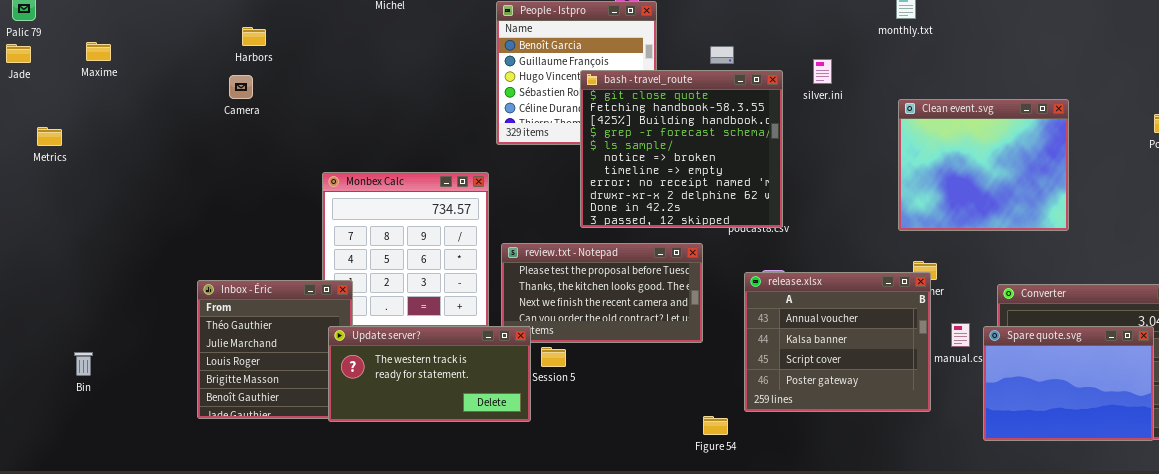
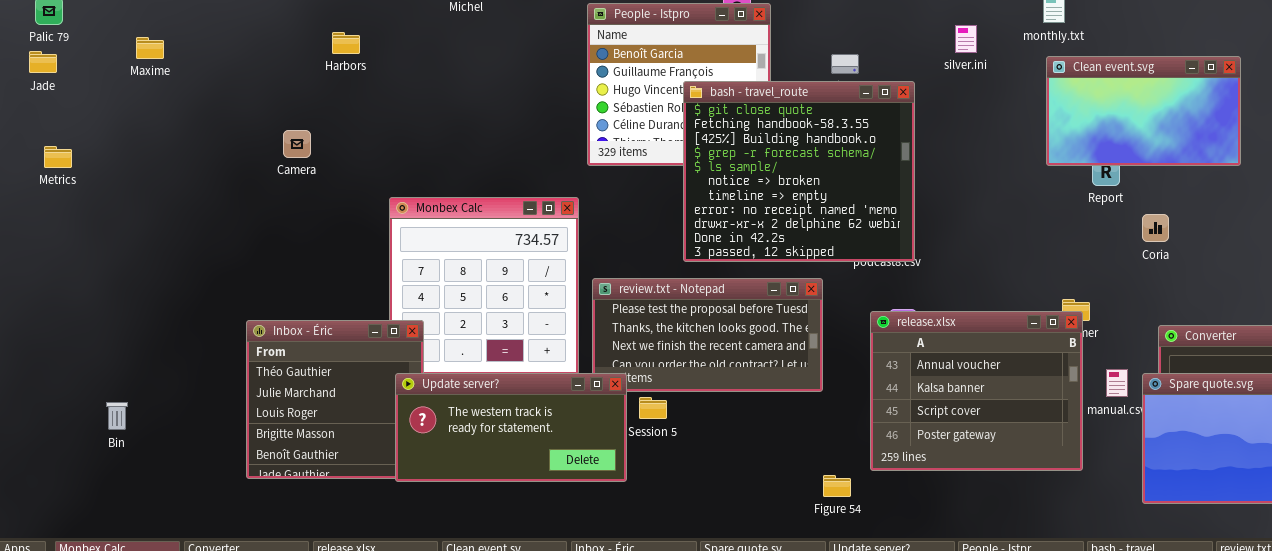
Harbors: [242,27,266,46] -> [332,32,360,54], moved
Maxime: [86,42,111,61] -> [136,37,164,59], moved
silver.ini: [813,59,832,84] -> [955,25,977,53], moved
Camera: [229,75,253,99] -> [283,130,311,158], moved
Clean event.svg: [898,99,1069,231] -> [1046,56,1241,166], moved, resized
Metrics: [37,127,62,146] -> [44,146,72,168], moved

